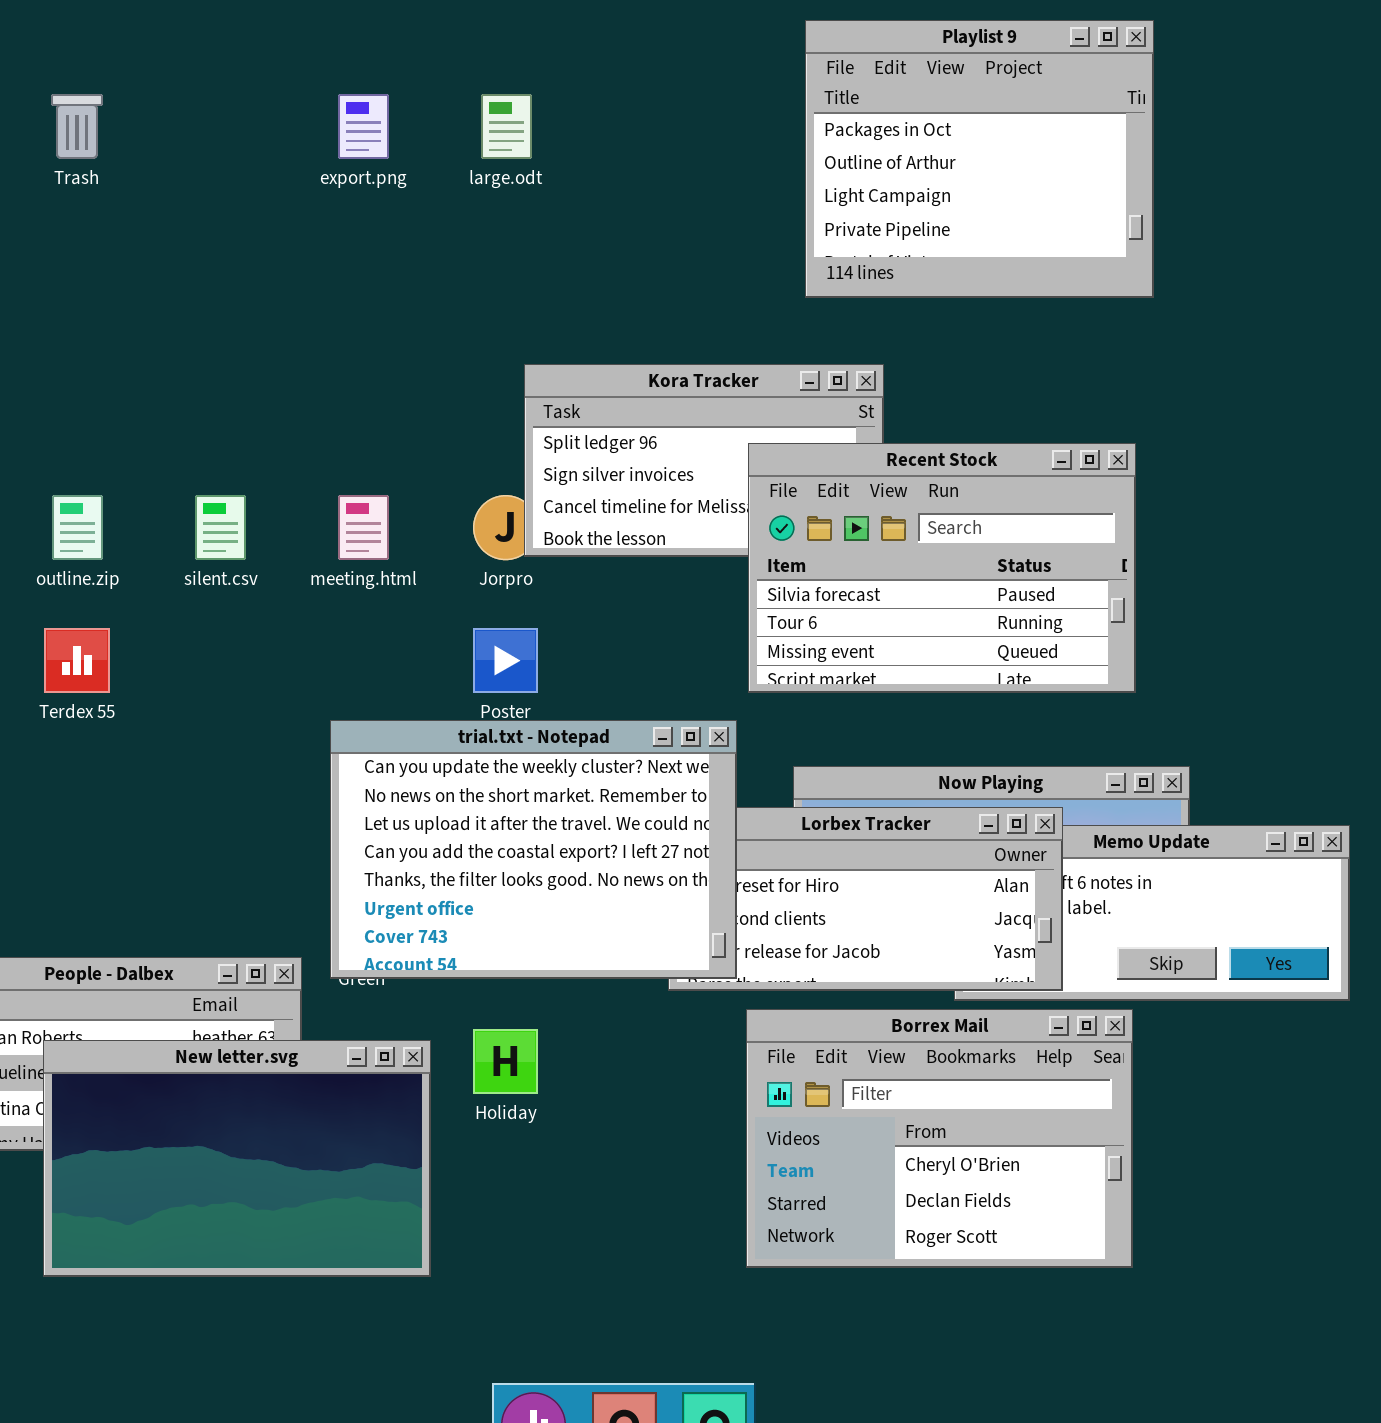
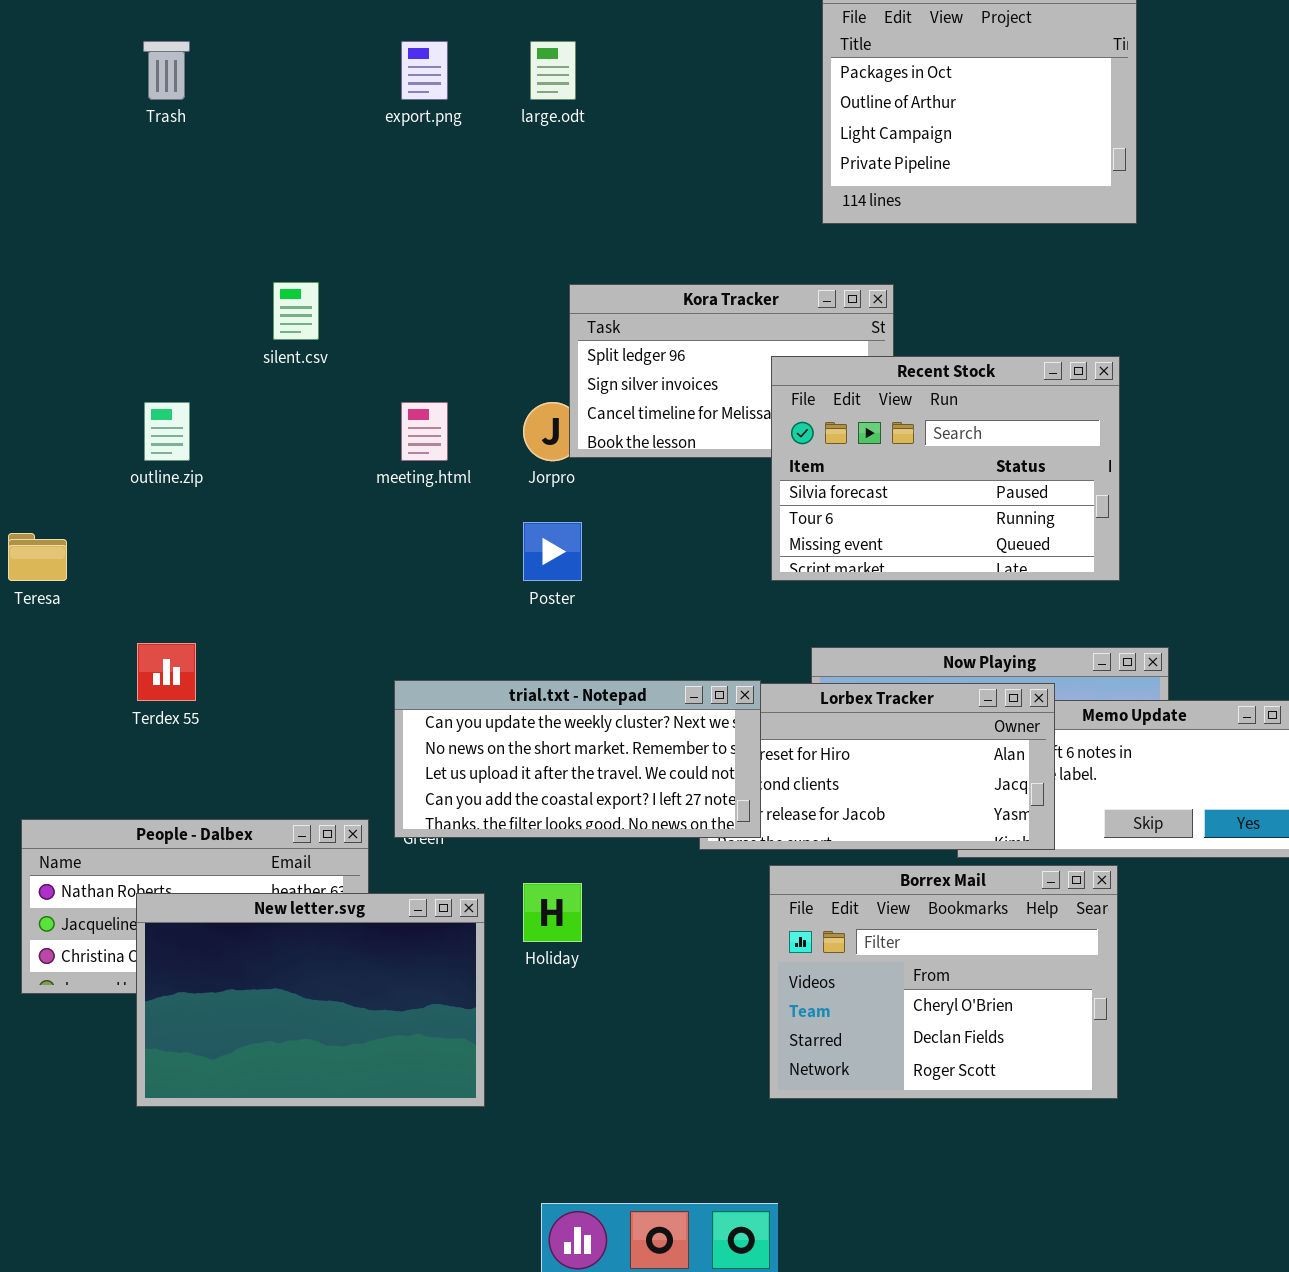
silent.csv: [195,495,246,560] -> [273,282,319,340], moved
Terdex 55: [44,628,110,693] -> [137,643,196,701], moved
trial.txt - Notepad: [330,720,737,979] -> [394,680,761,838], resized

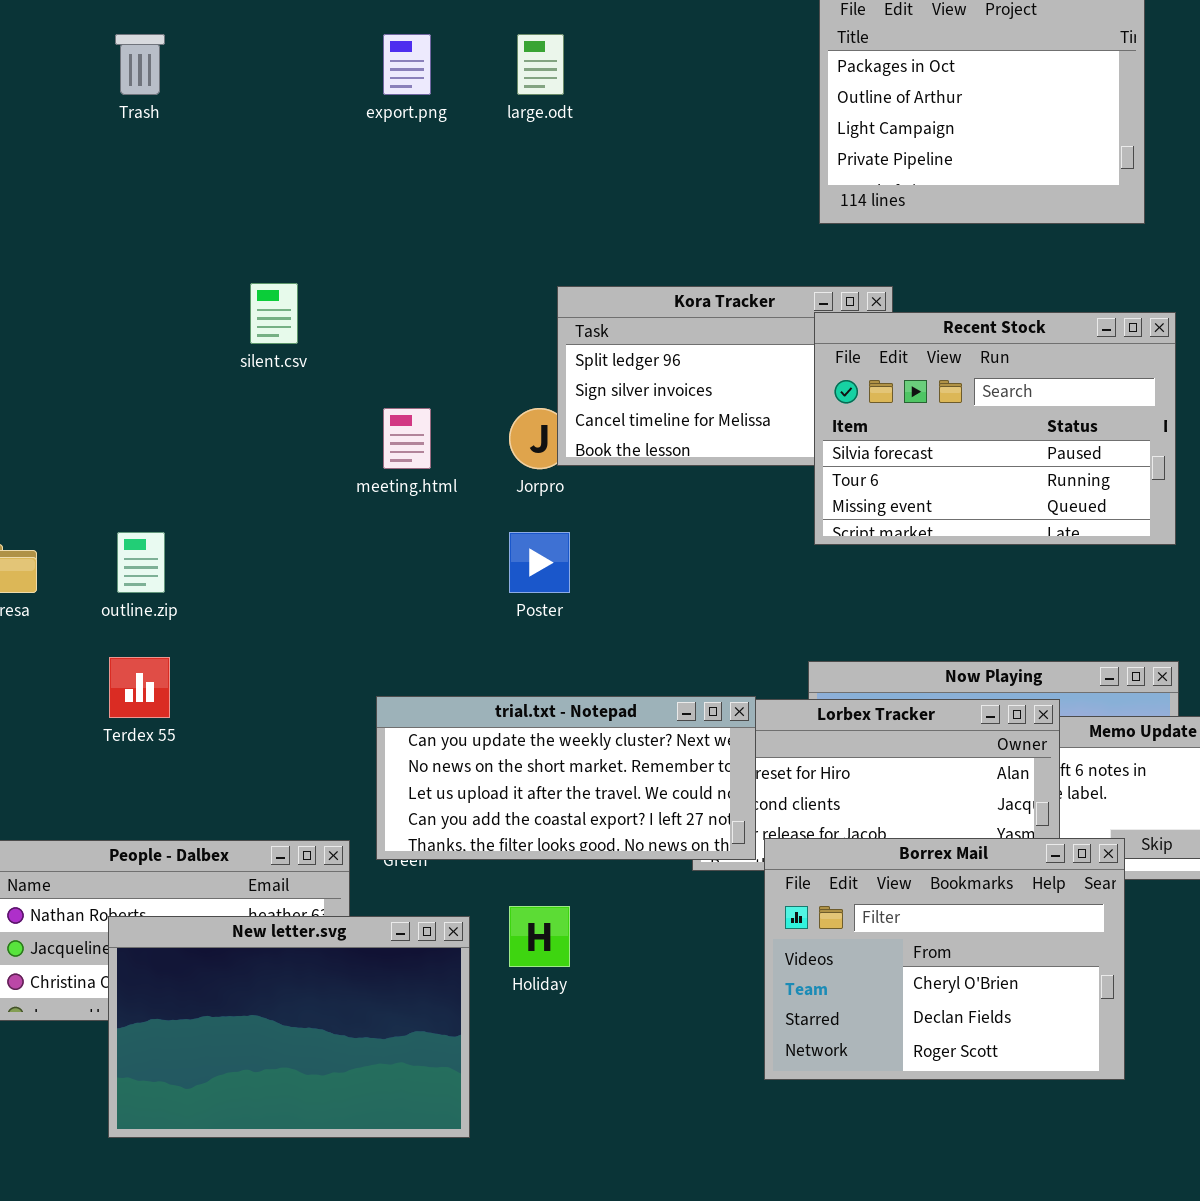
Recent Stock: [771,356,1120,581] -> [814,312,1176,545], moved
outline.zip: [144,402,190,461] -> [117,532,165,593], moved
Borrex Mail: [769,865,1118,1099] -> [764,838,1125,1080], moved

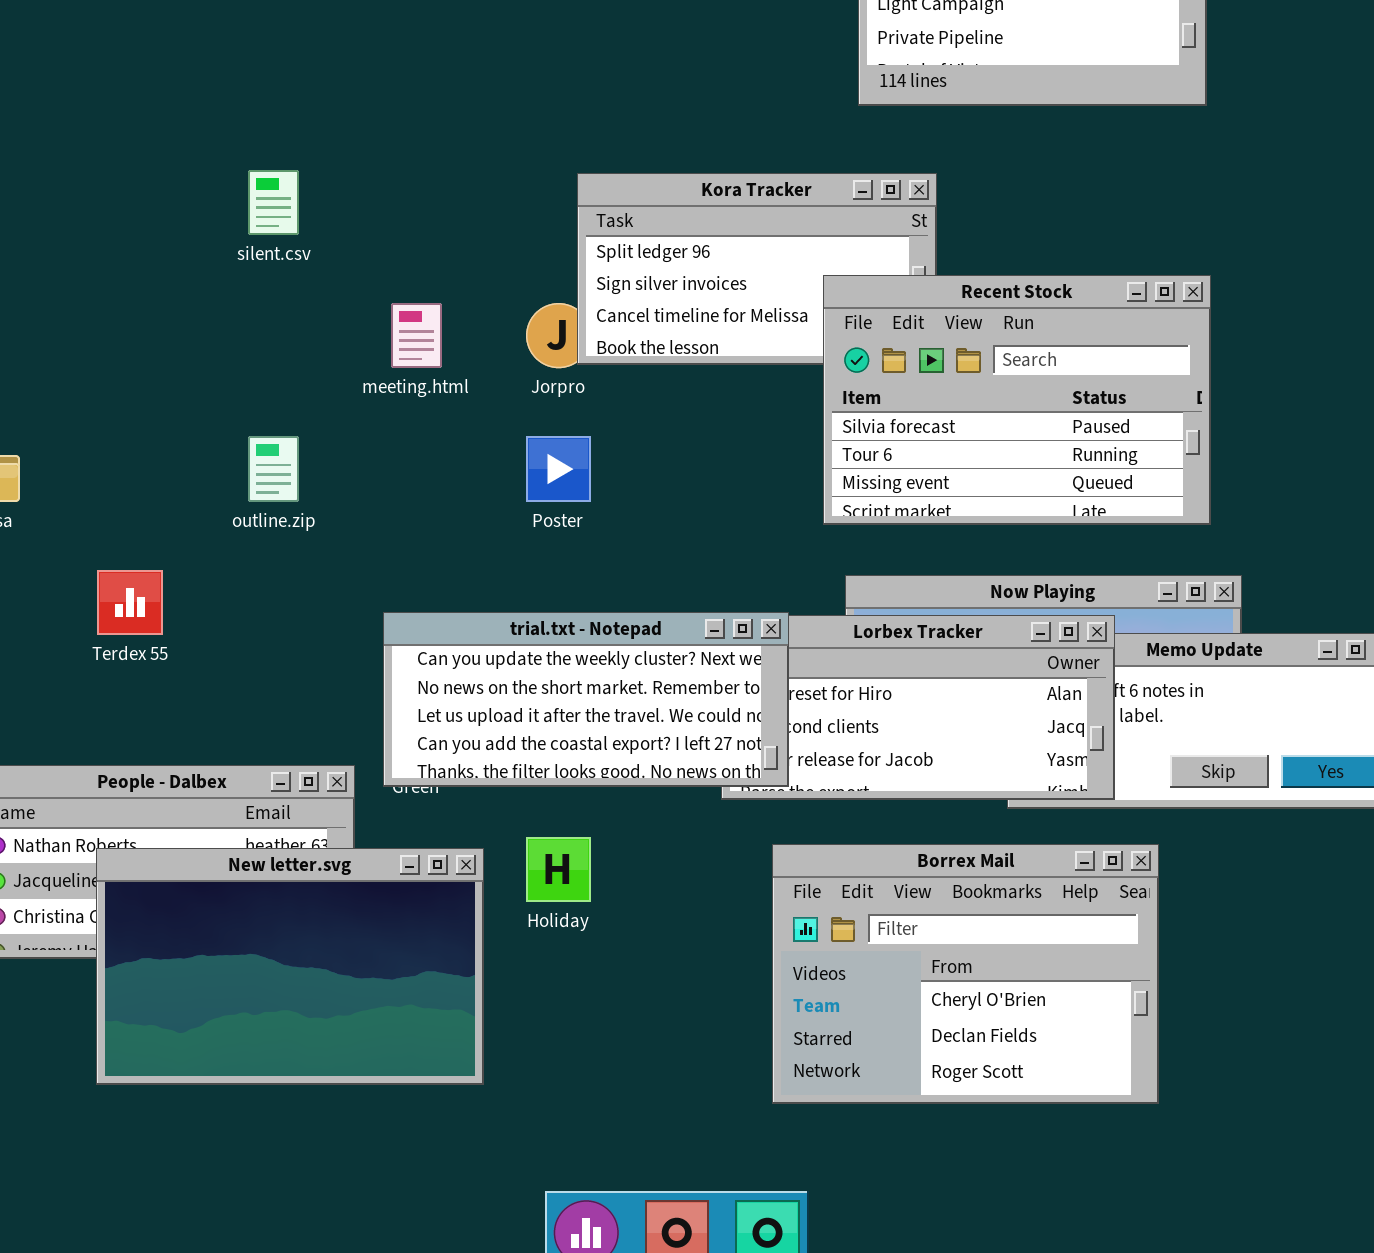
Recent Stock: [814,312,1176,545] -> [823,275,1211,525], moved
outline.zip: [117,532,165,593] -> [248,436,299,502], moved
Borrex Mail: [764,838,1125,1080] -> [772,844,1159,1104], moved

